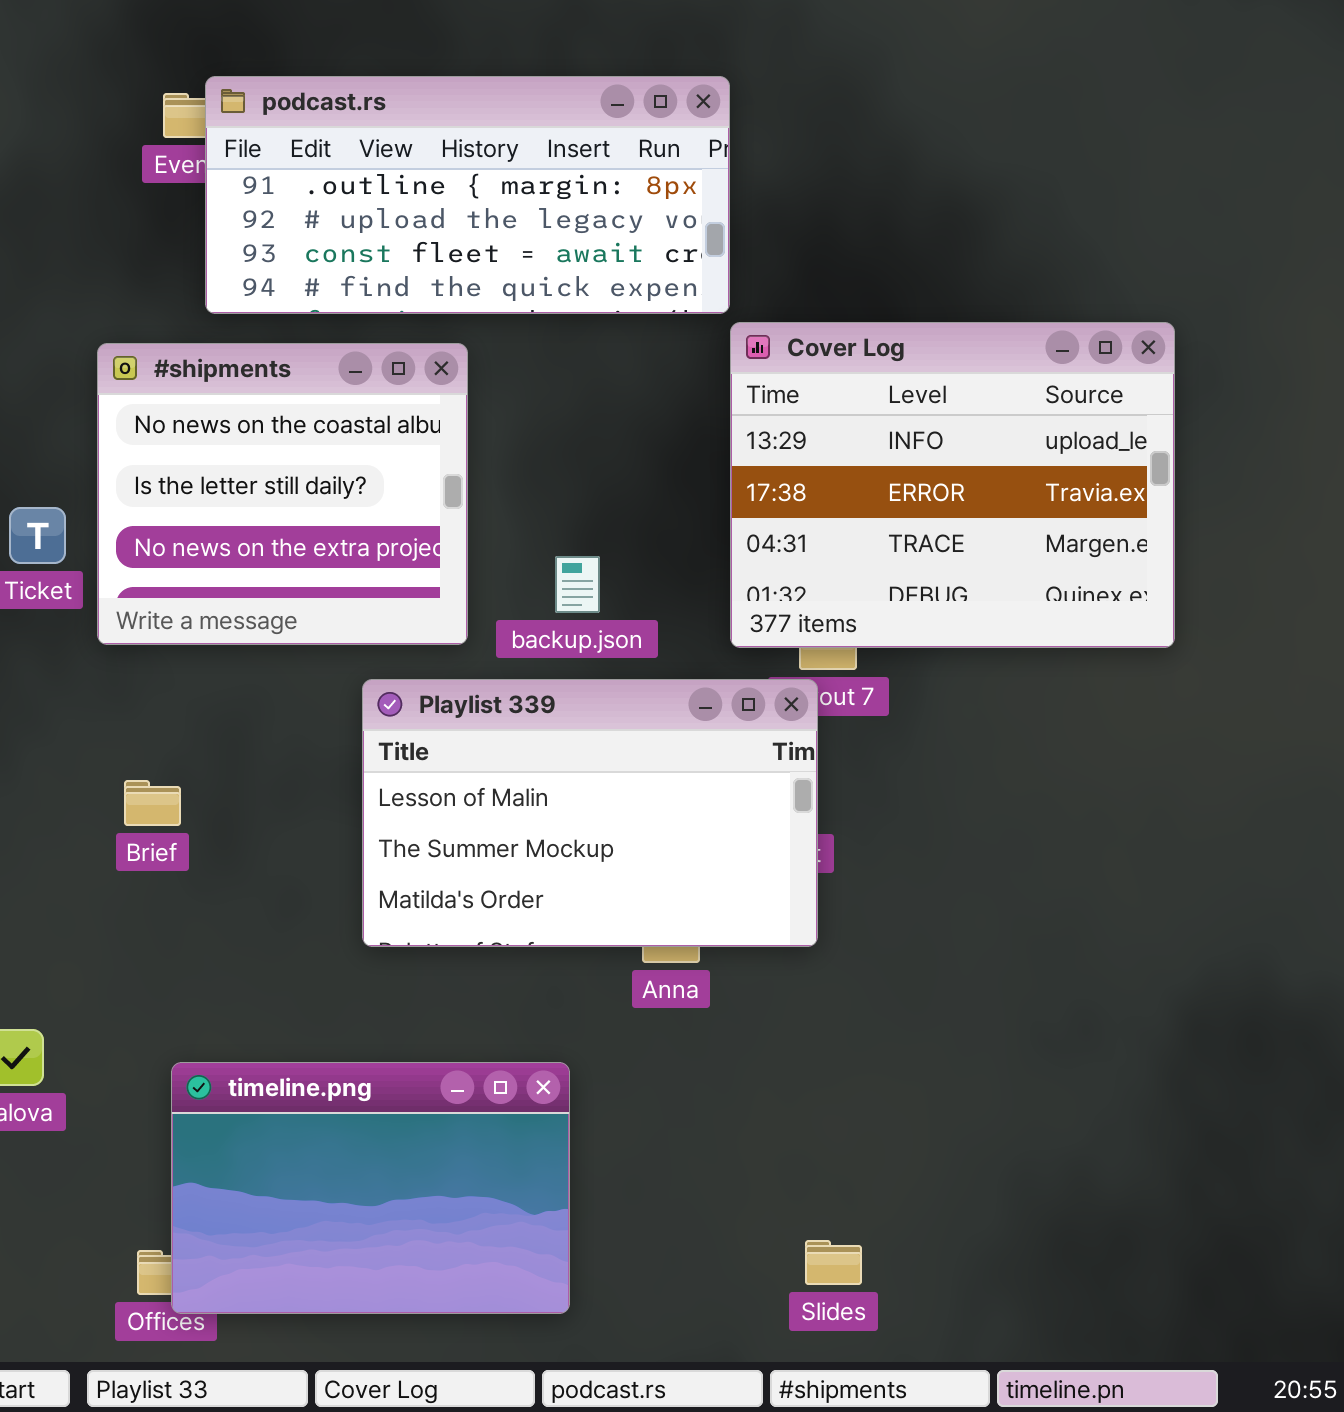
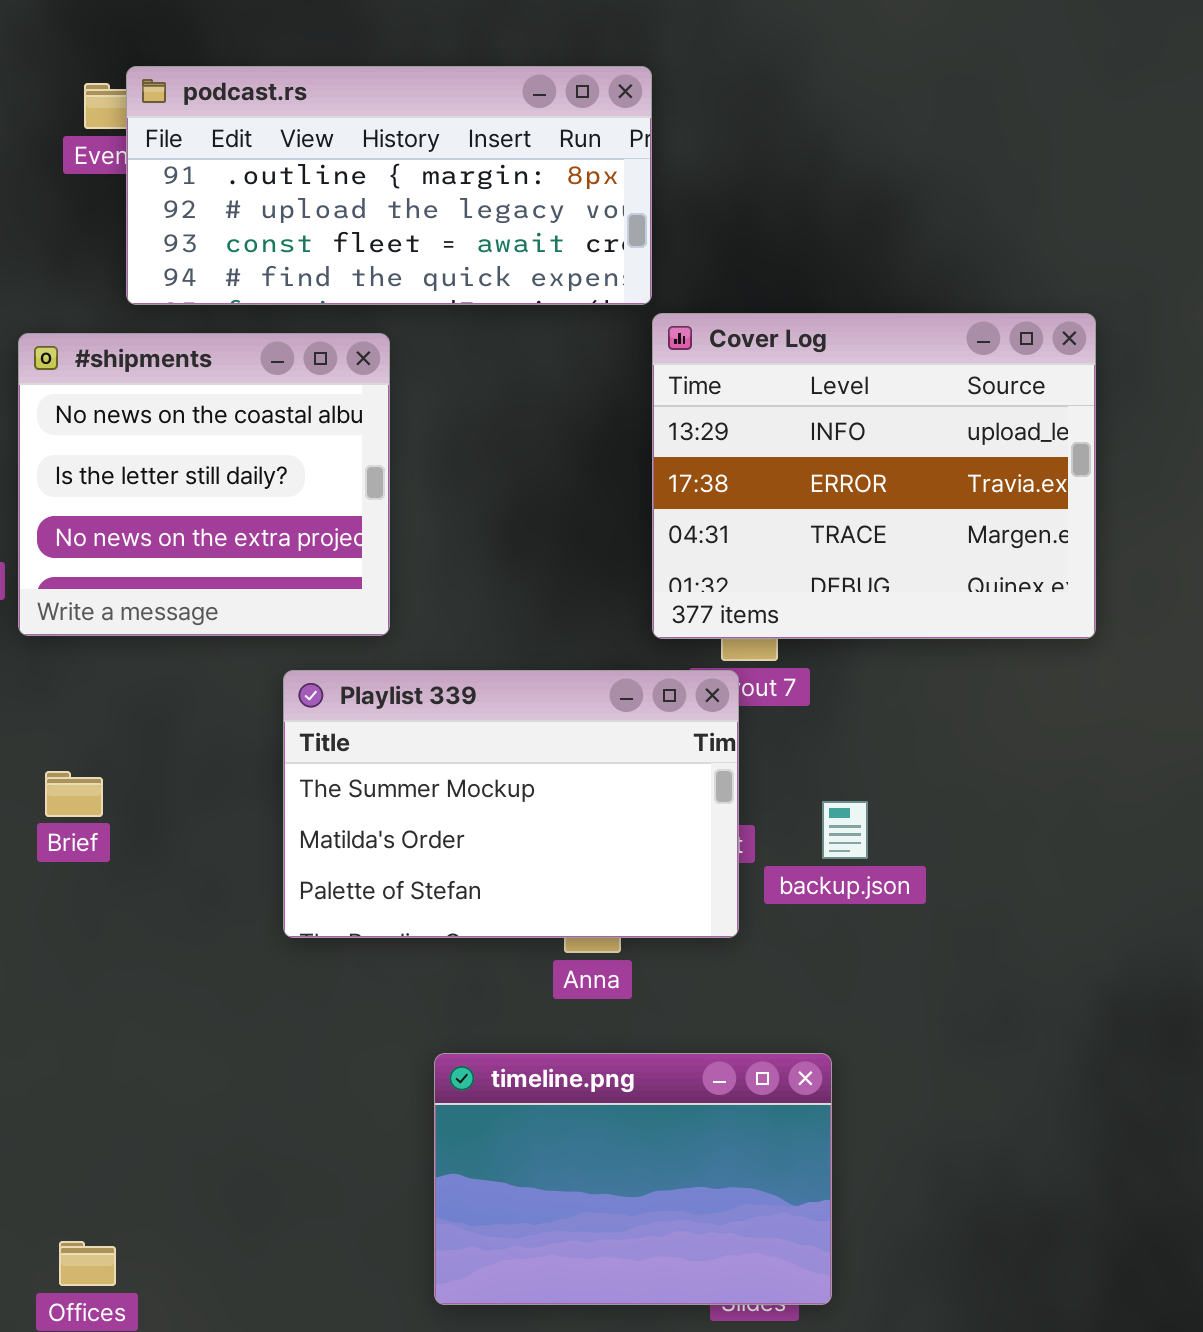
backup.json: [555,556,600,613] -> [822,801,868,859], moved
Playlist 339: [362,679,818,947] -> [283,670,739,938], scrolled down 1 row
timeline.png: [171,1062,570,1314] -> [434,1053,832,1305], moved

